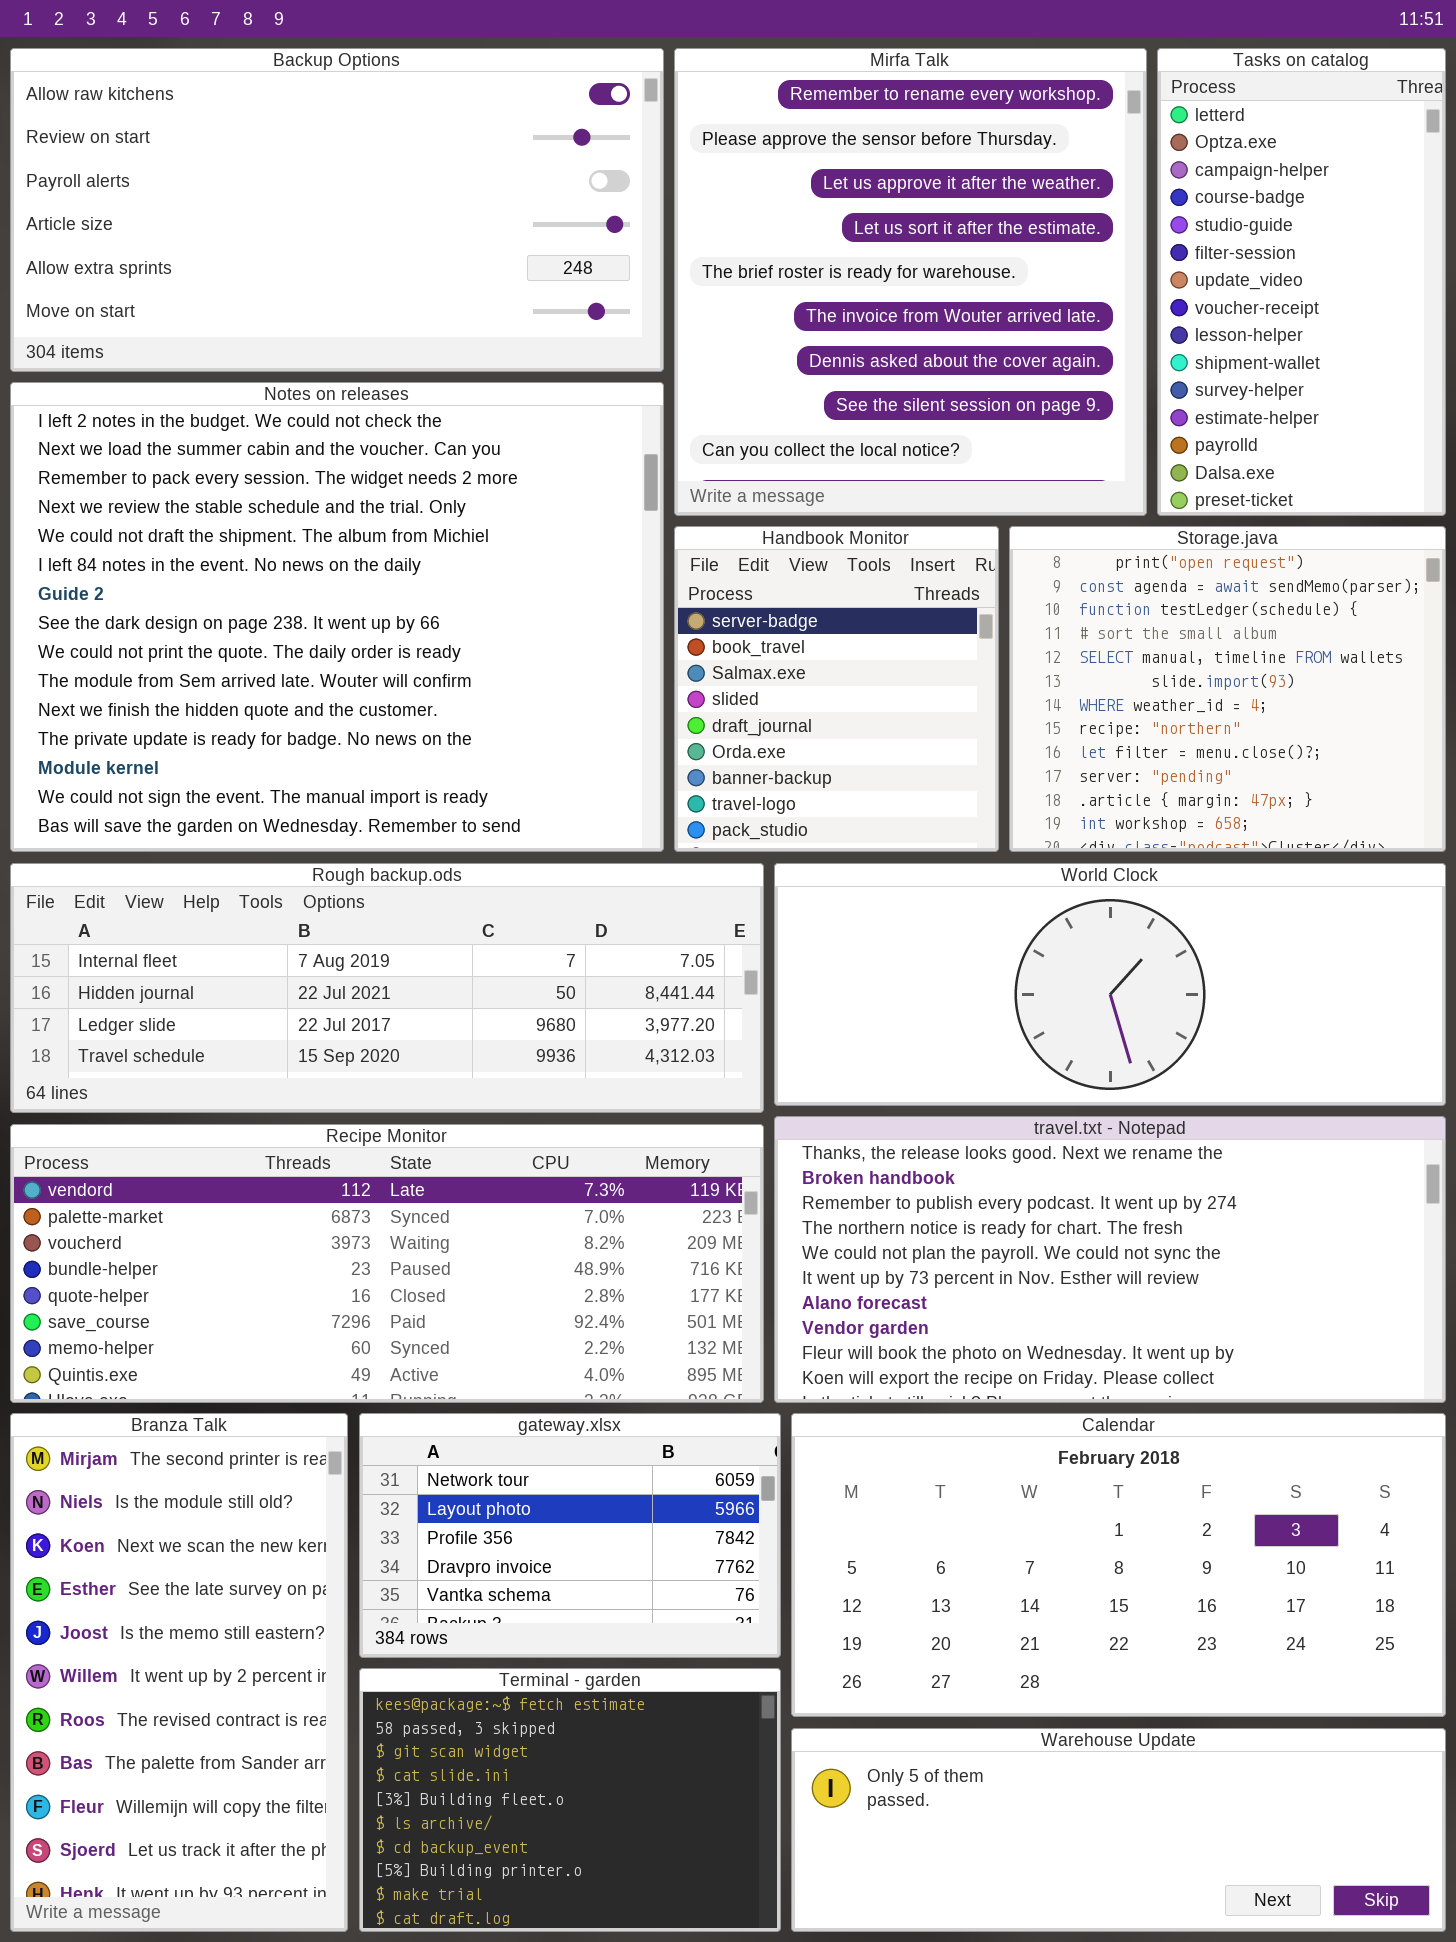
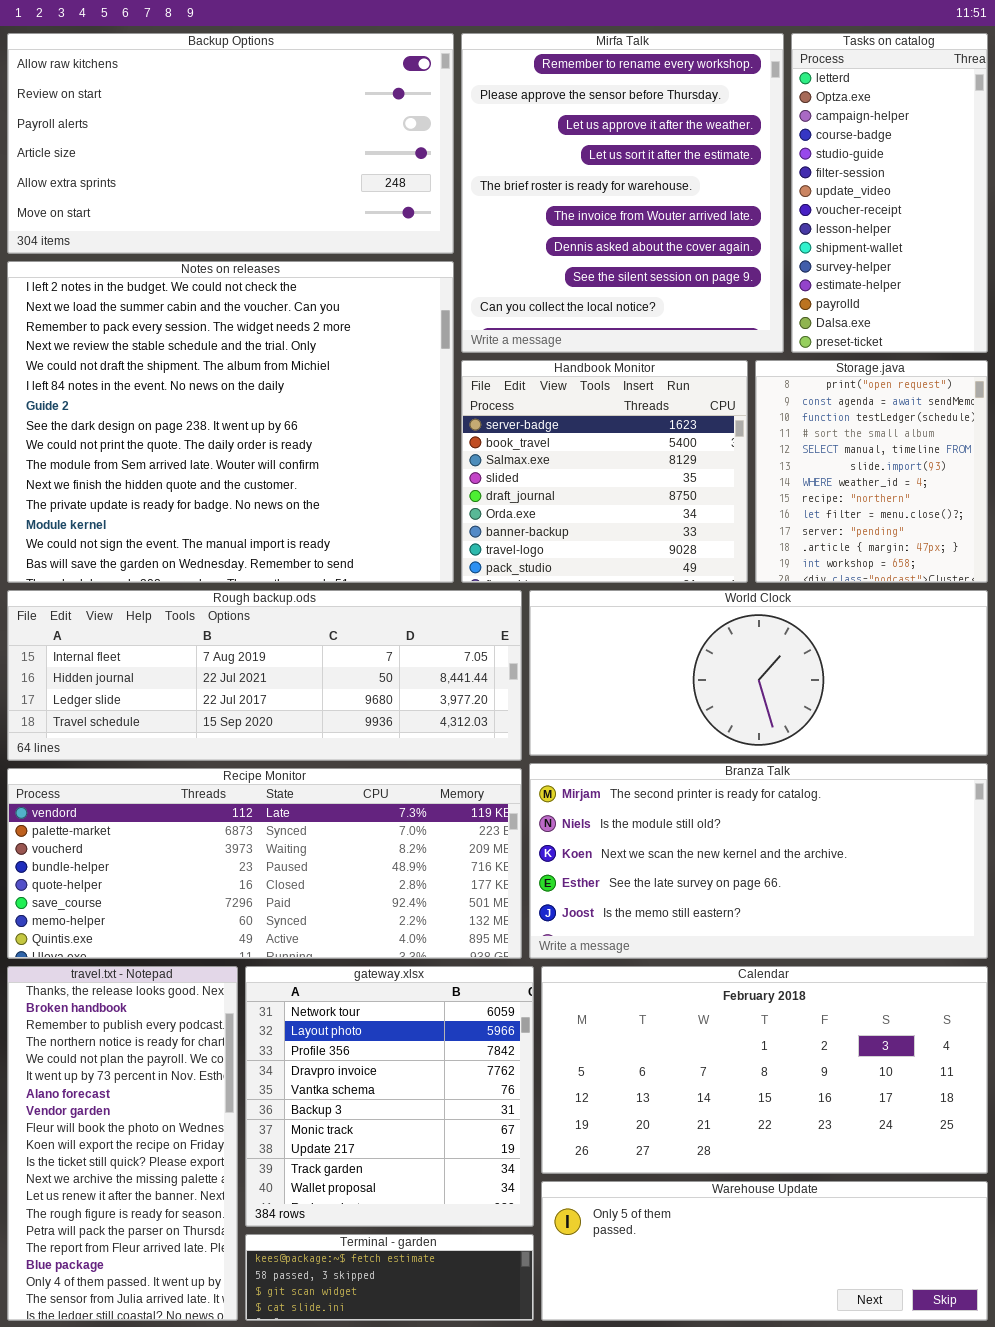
Handbook Monitor: [674,526,999,852] -> [461,360,748,583], resized
Storage.java: [1009,526,1446,852] -> [755,360,988,583], resized
travel.txt - Notepad: [774,1116,1446,1403] -> [7,966,238,1321], moved, resized
Branza Talk: [10,1413,348,1932] -> [529,763,988,959], moved, resized
gateway.xlsx: [359,1413,781,1658] -> [245,966,534,1227], resized
Terminal - garden: [359,1668,781,1932] -> [245,1234,534,1321], resized

